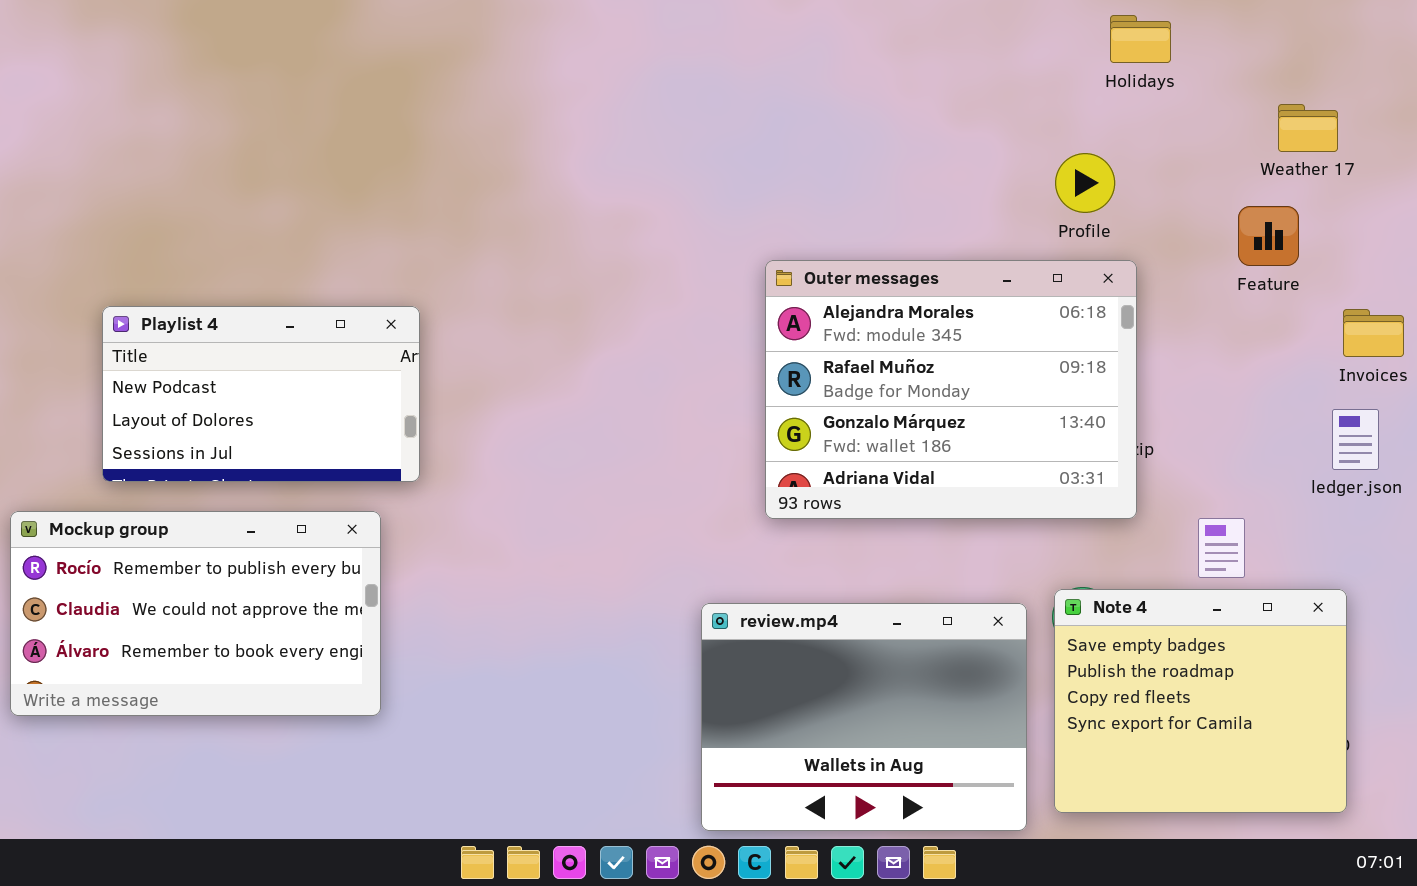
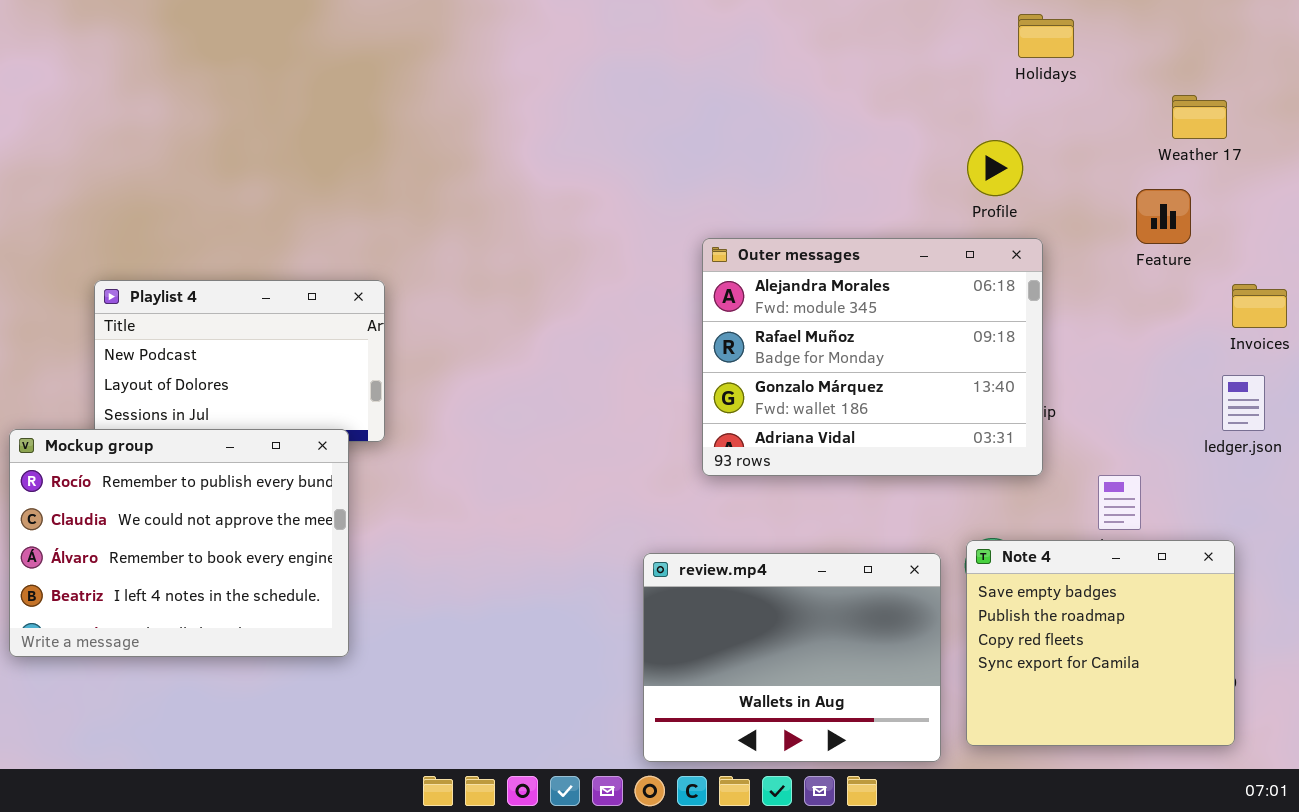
Mockup group: [10,511,381,716] -> [9,429,349,657], resized

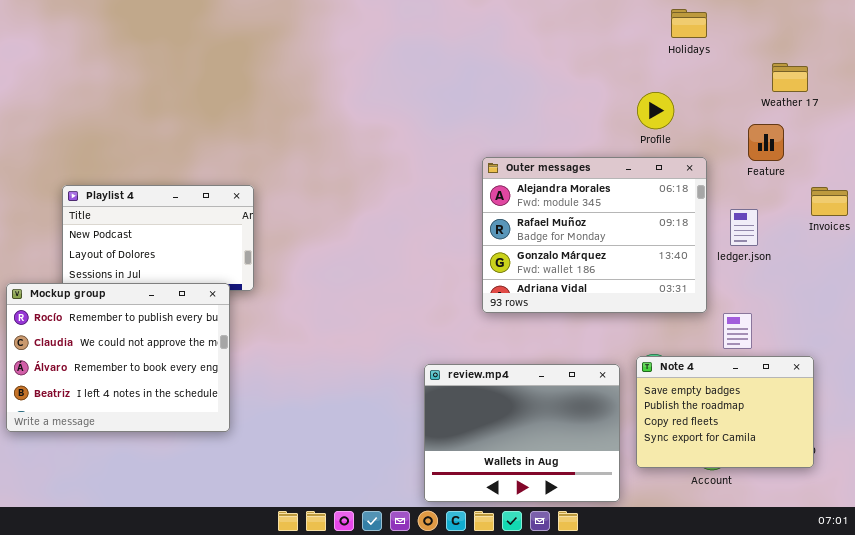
Outer messages: [702,238,1043,476] -> [482,157,707,313], moved
ledger.json: [1222,375,1265,431] -> [730,209,758,246], moved
Note 4: [966,540,1235,746] -> [636,356,814,468], resized

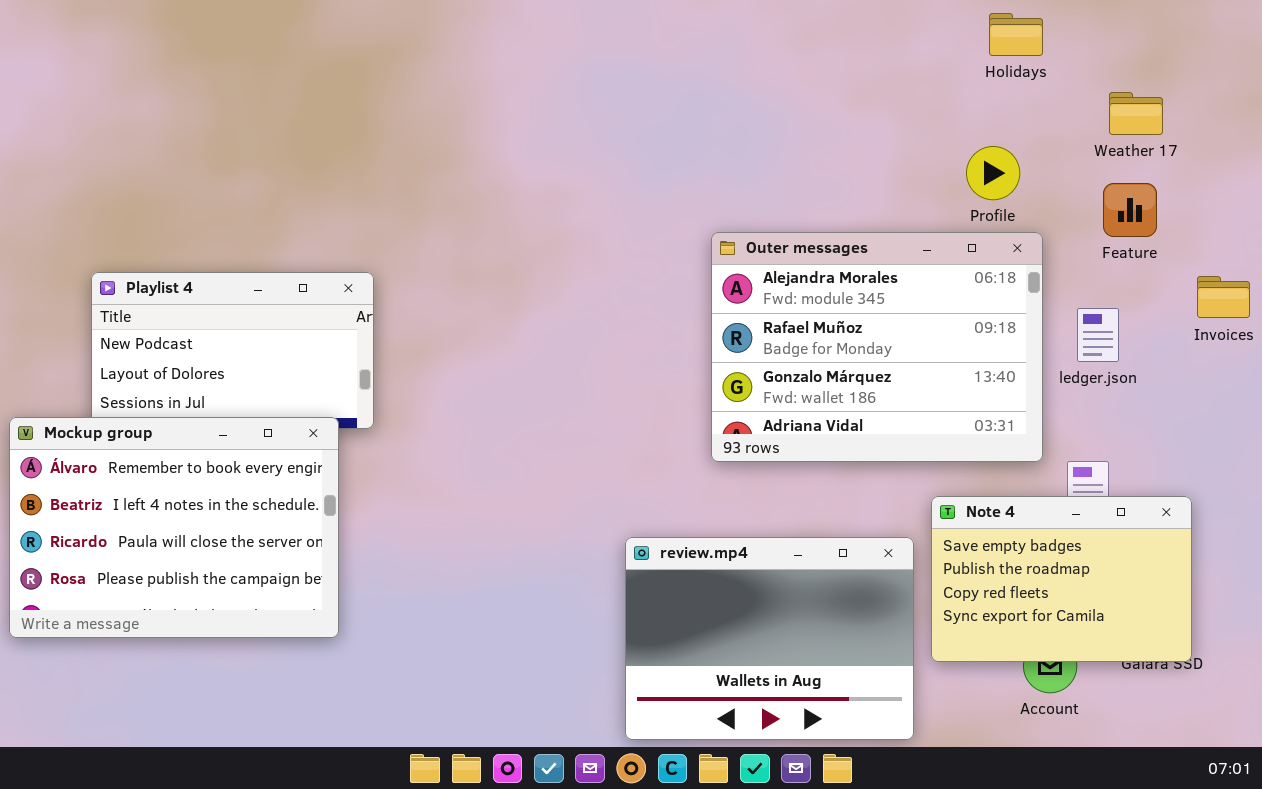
Weather 17: [772,63,808,92] -> [1109,92,1163,135], moved
Profile: [637,92,674,129] -> [966,146,1020,200], moved
Mockup group: [6,283,230,432] -> [9,417,339,638], scrolled down 2 rows
Note 4: [636,356,814,468] -> [931,496,1192,662], moved

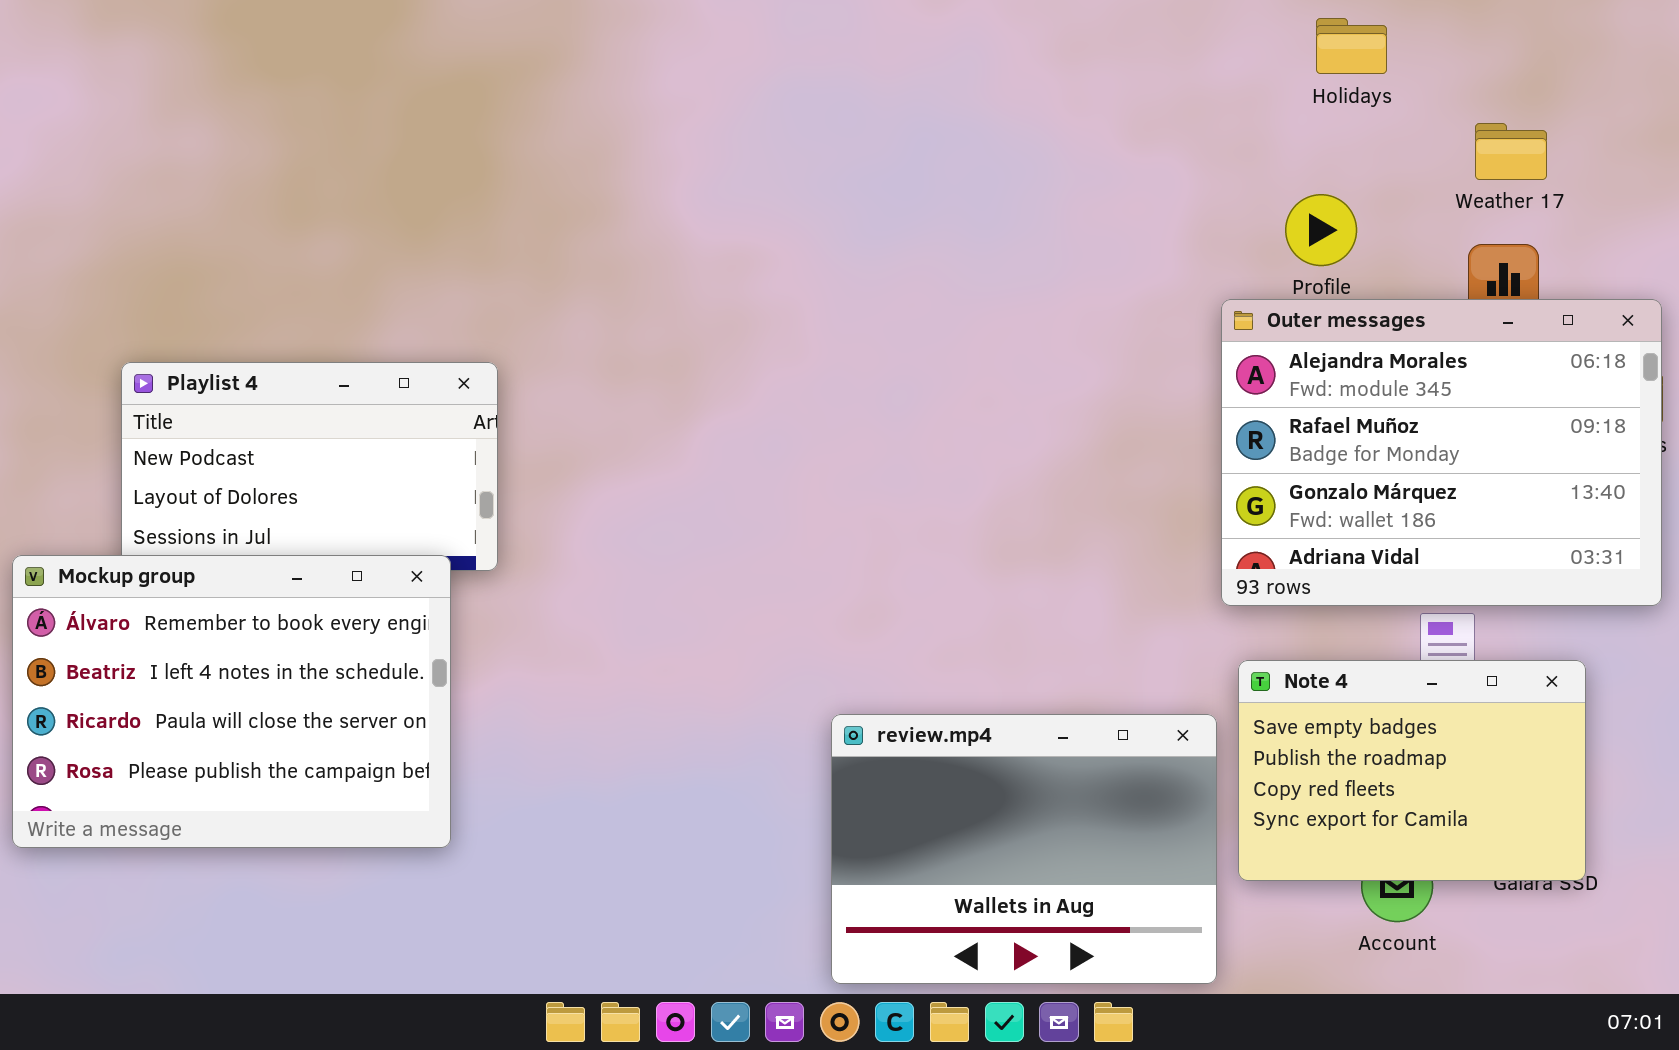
Outer messages: [711,232,1043,462] -> [1221,299,1662,606], moved

